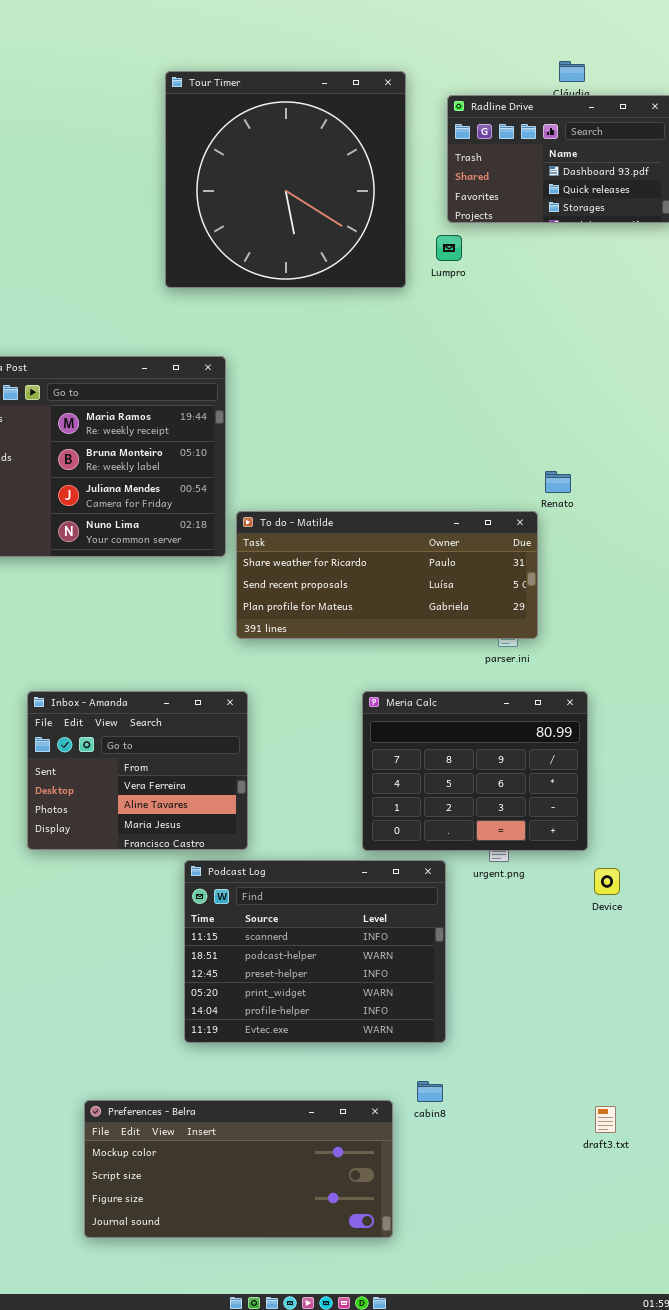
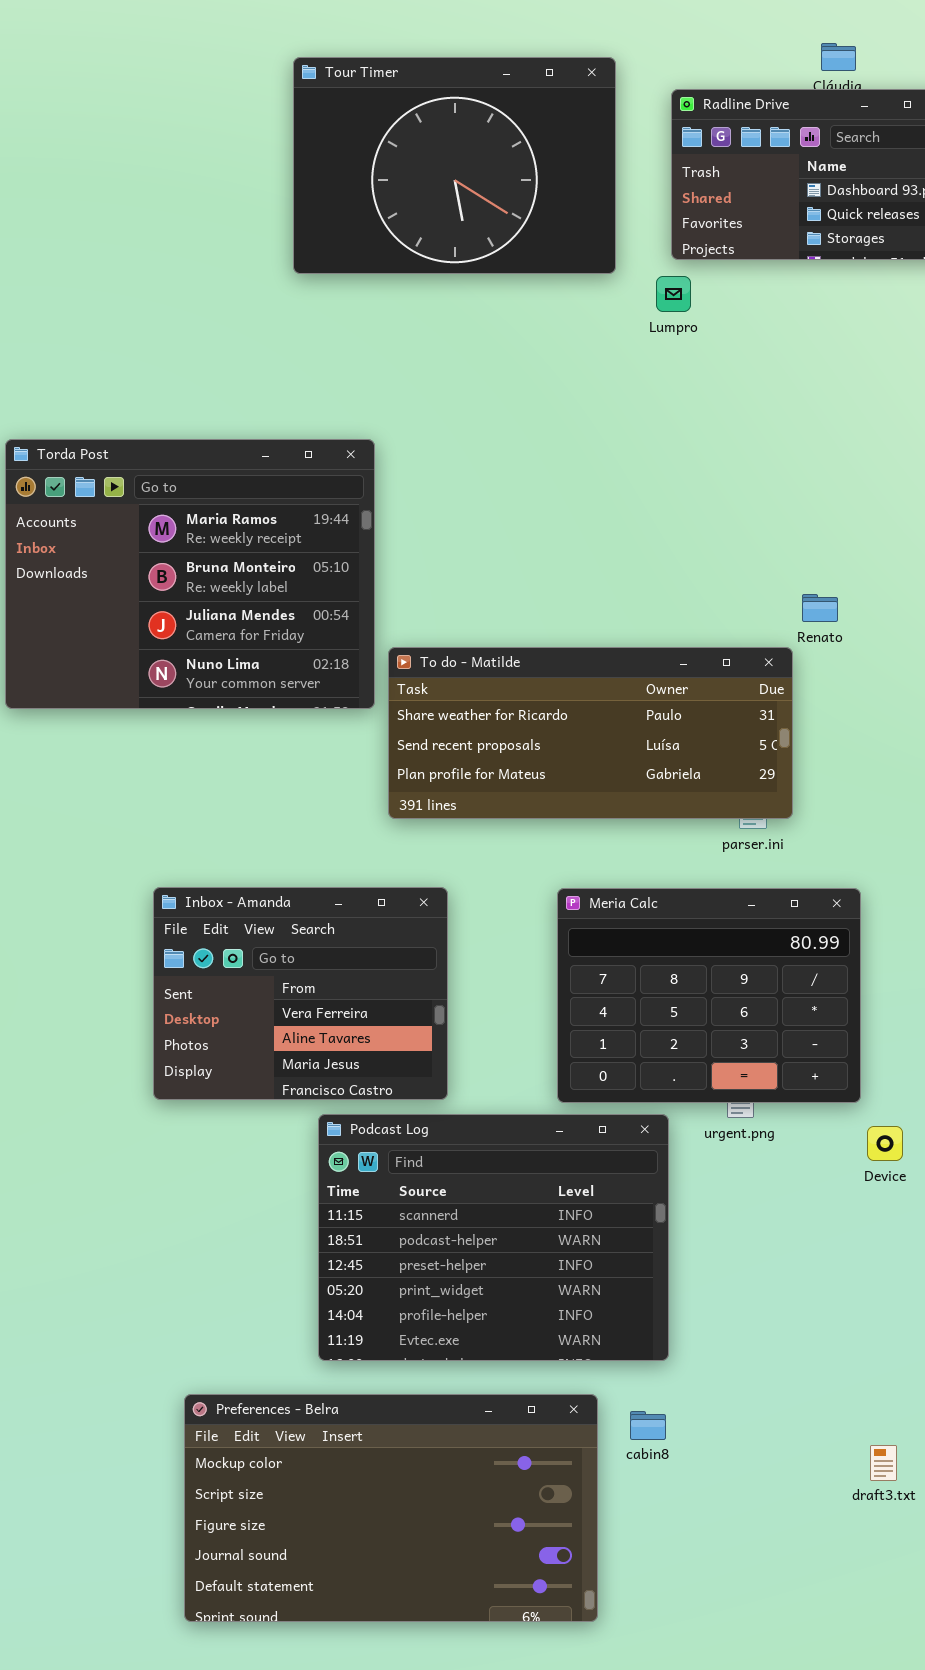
Tour Timer: [165,71,406,288] -> [293,57,616,274], resized
Inbox - Amanda: [27,691,248,850] -> [153,887,448,1100], moved
Preferences - Belra: [84,1100,393,1238] -> [184,1394,598,1622], resized

